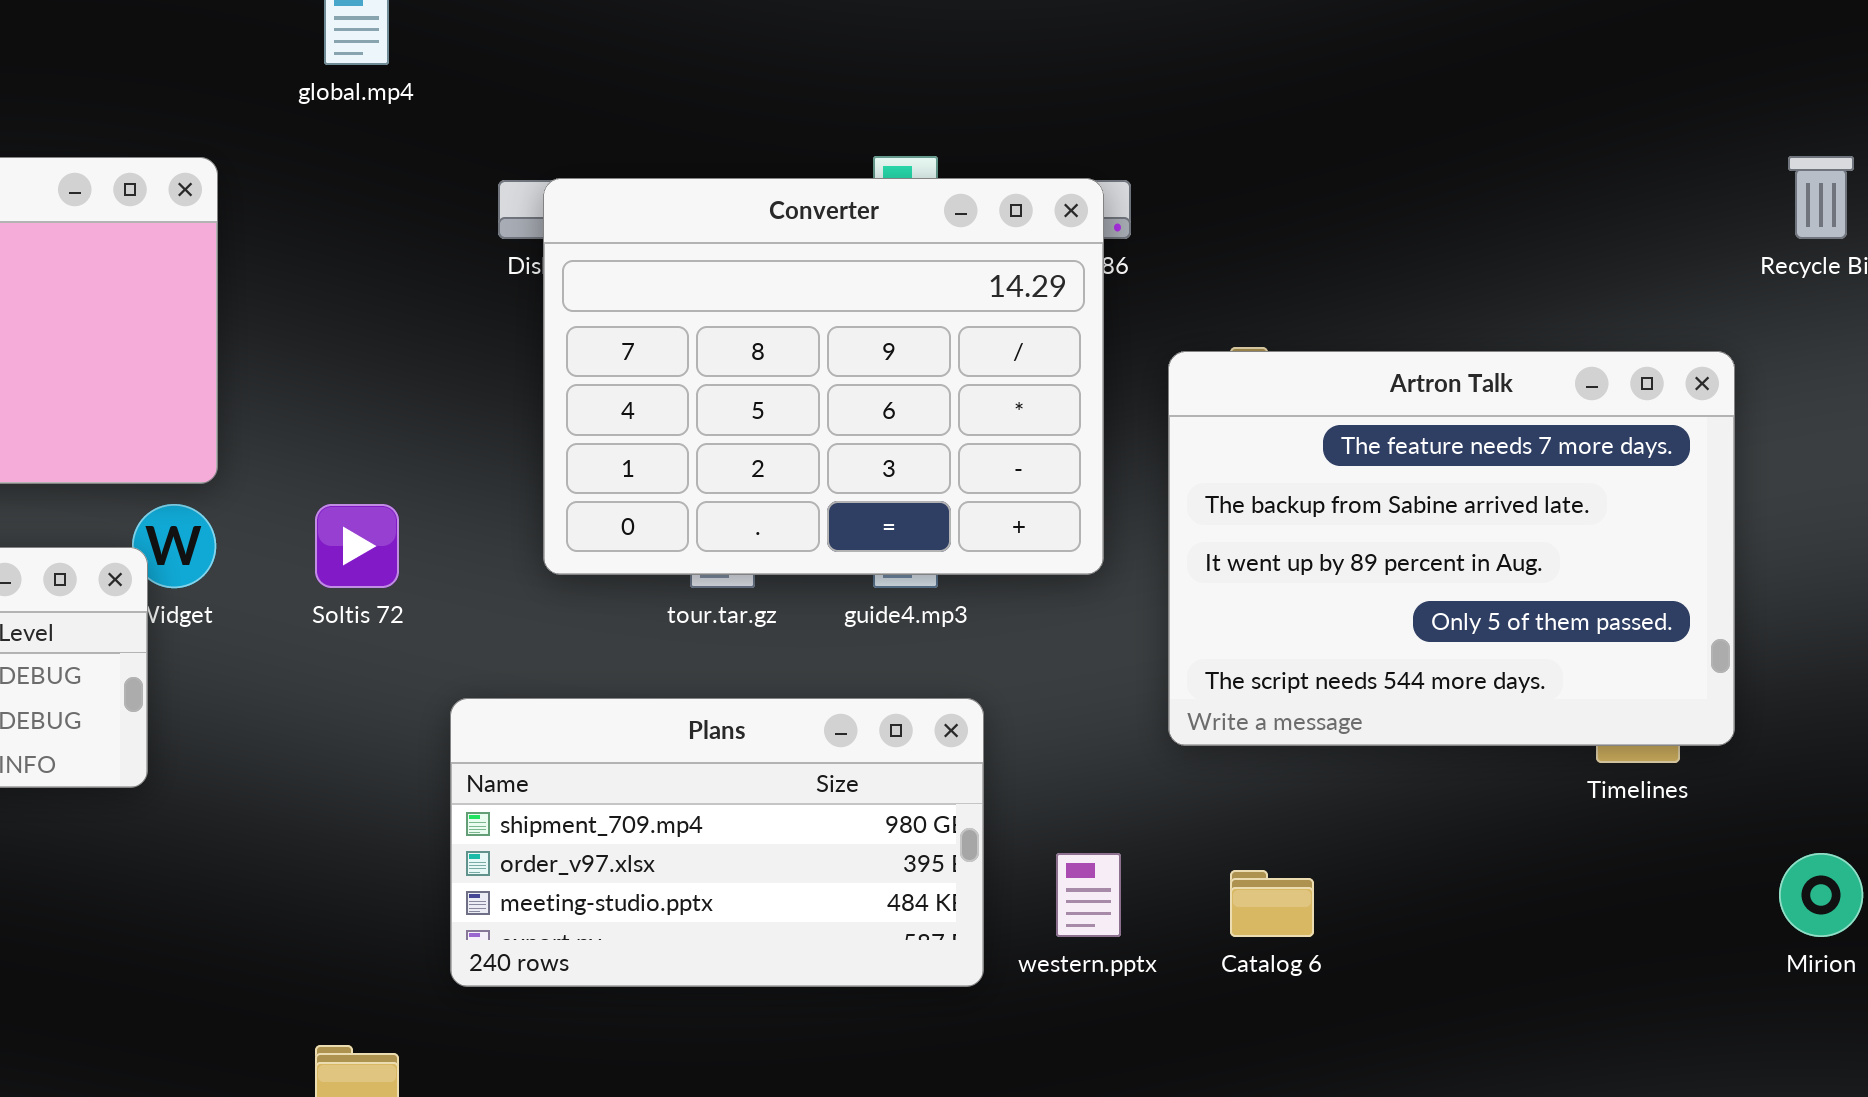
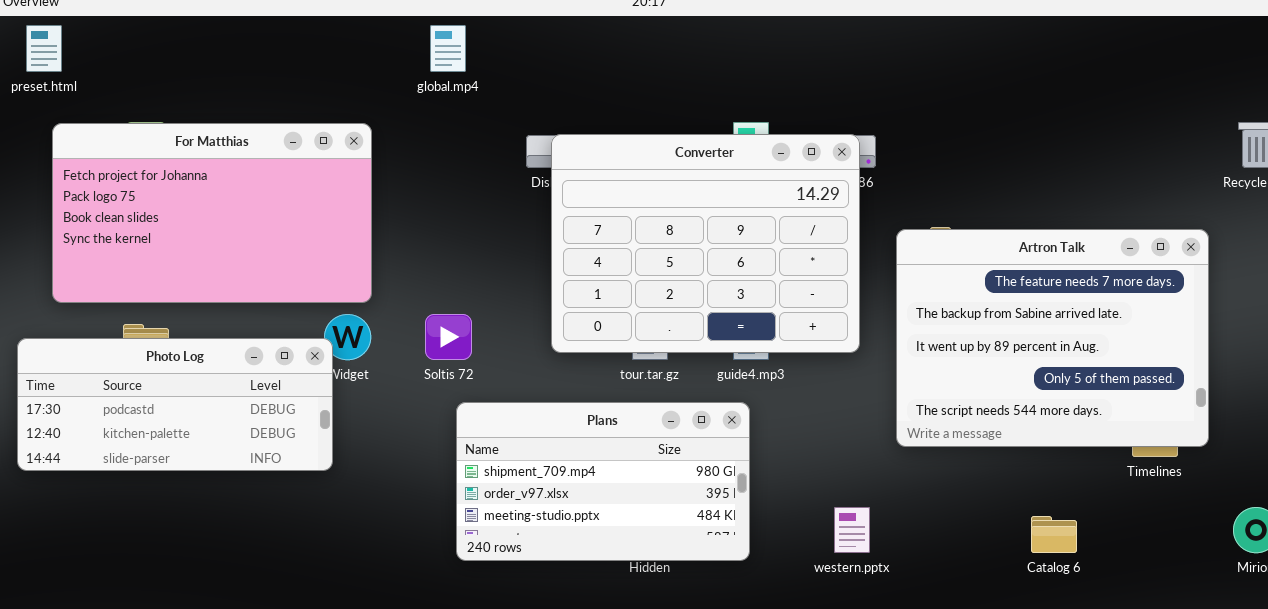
Plans: [450,698,984,987] -> [456,402,750,561], moved
Catalog 6: [1230,870,1314,937] -> [1031,516,1077,553], moved

